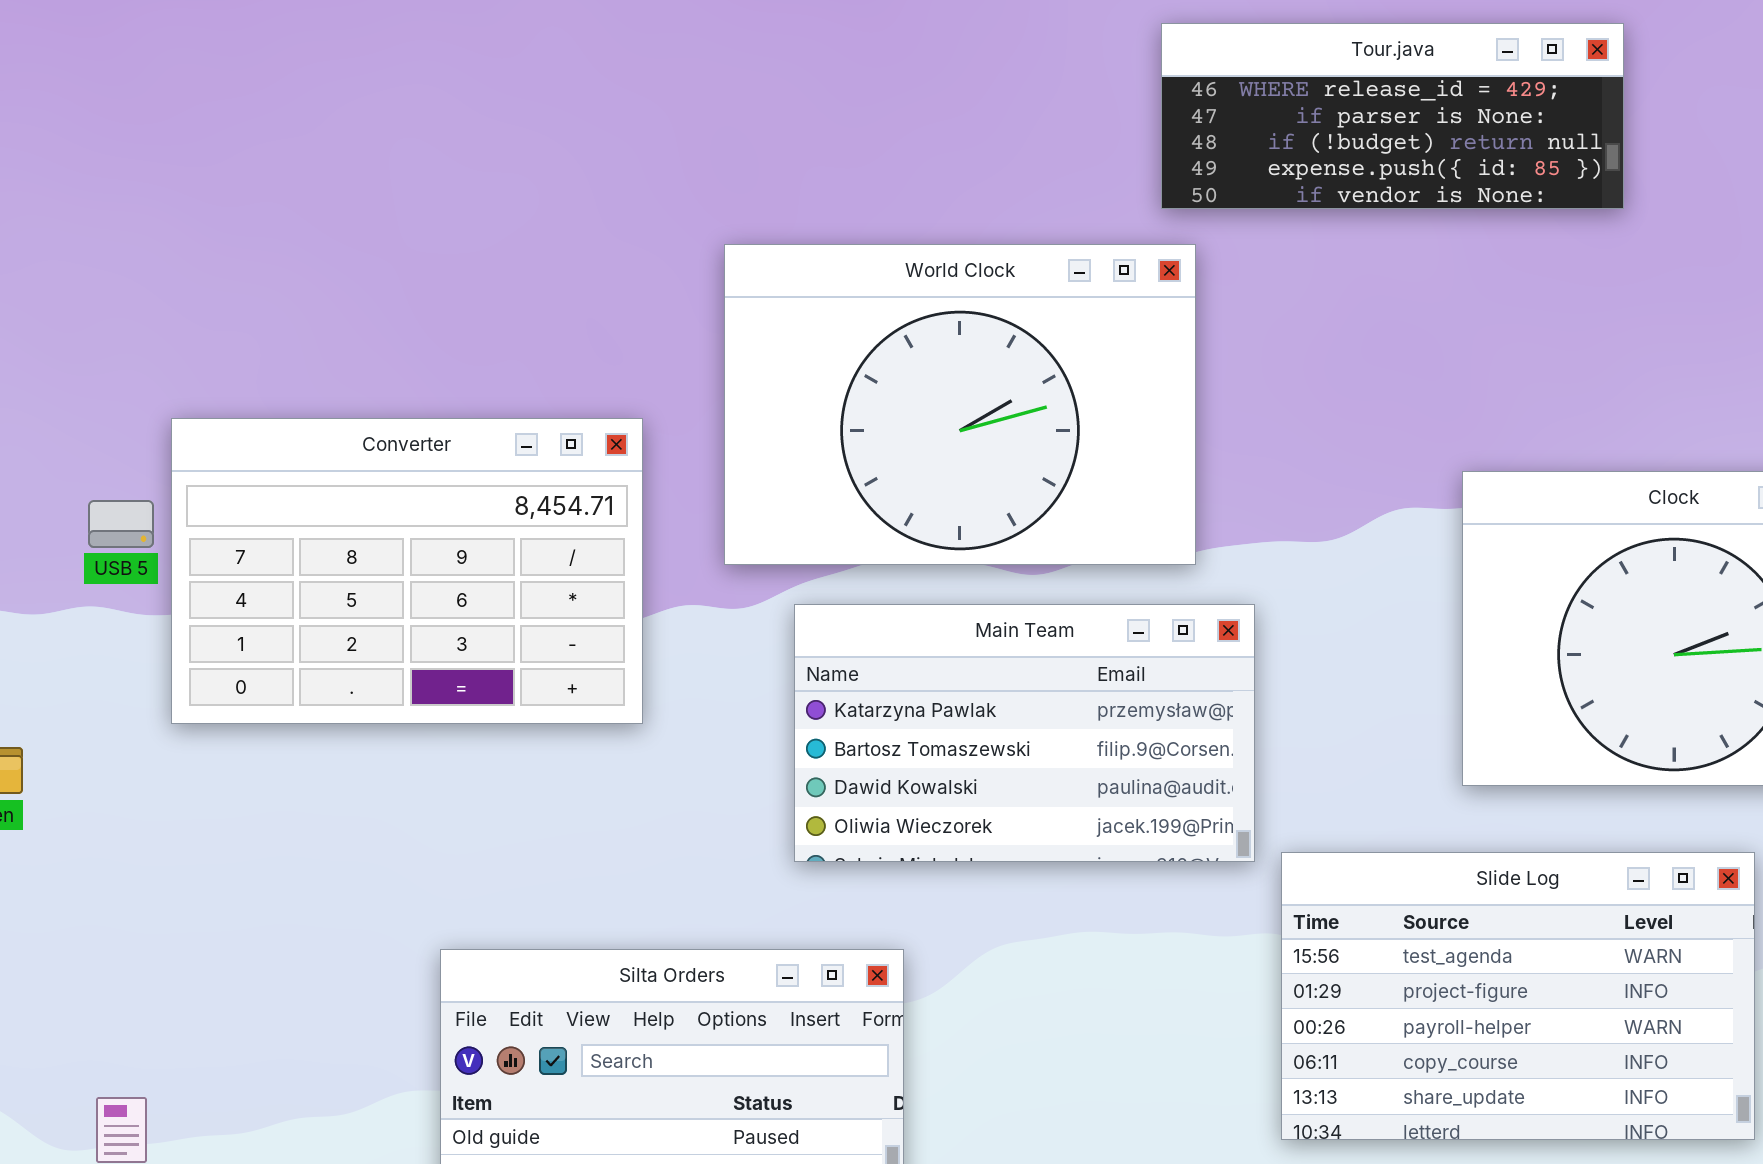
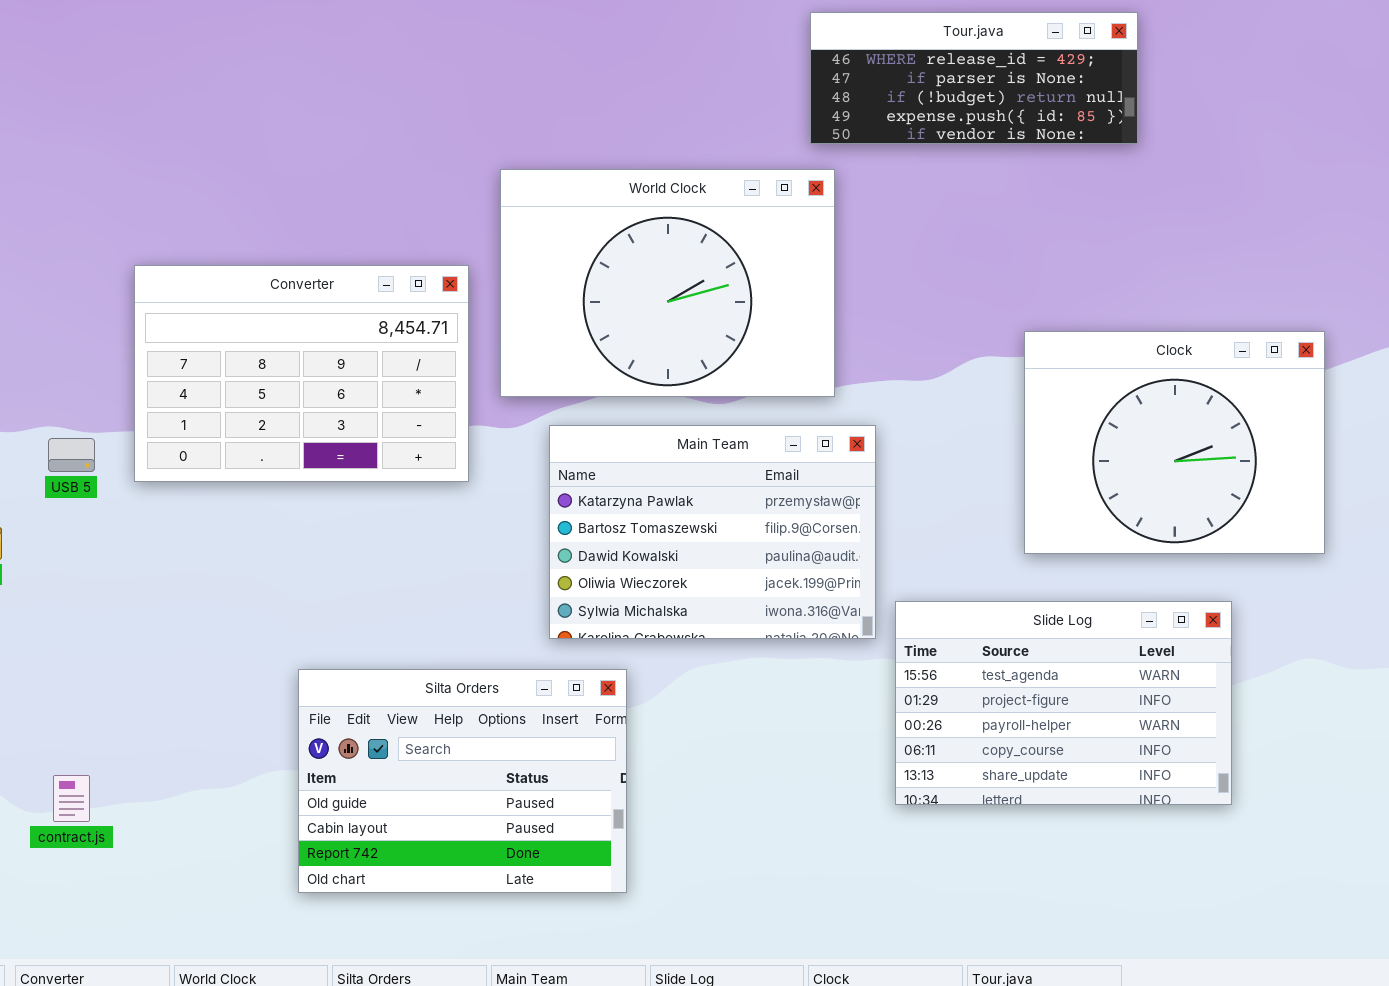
Converter: [171,418,643,724] -> [134,265,469,482], moved
USB 5: [88,500,154,548] -> [48,438,95,472], moved
Main Team: [794,604,1255,862] -> [549,425,876,639], resized

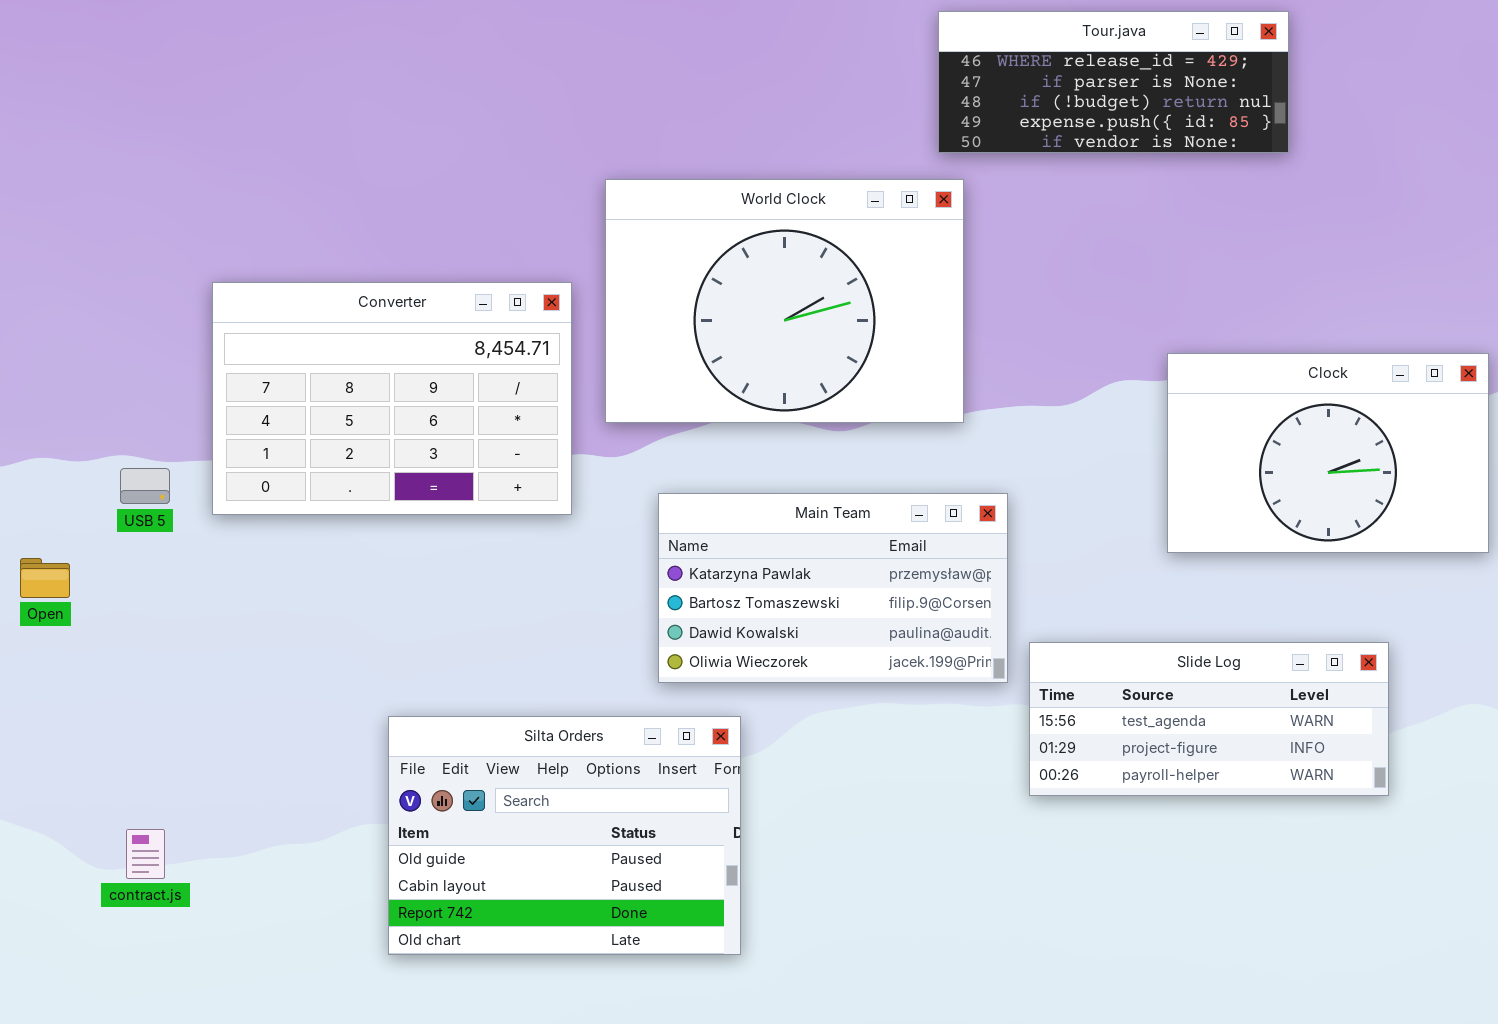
Clock: [1024,331,1325,554] -> [1167,353,1489,553], resized
Main Team: [549,425,876,639] -> [658,493,1008,683], resized
Slide Log: [895,601,1232,805] -> [1029,642,1389,796], resized

